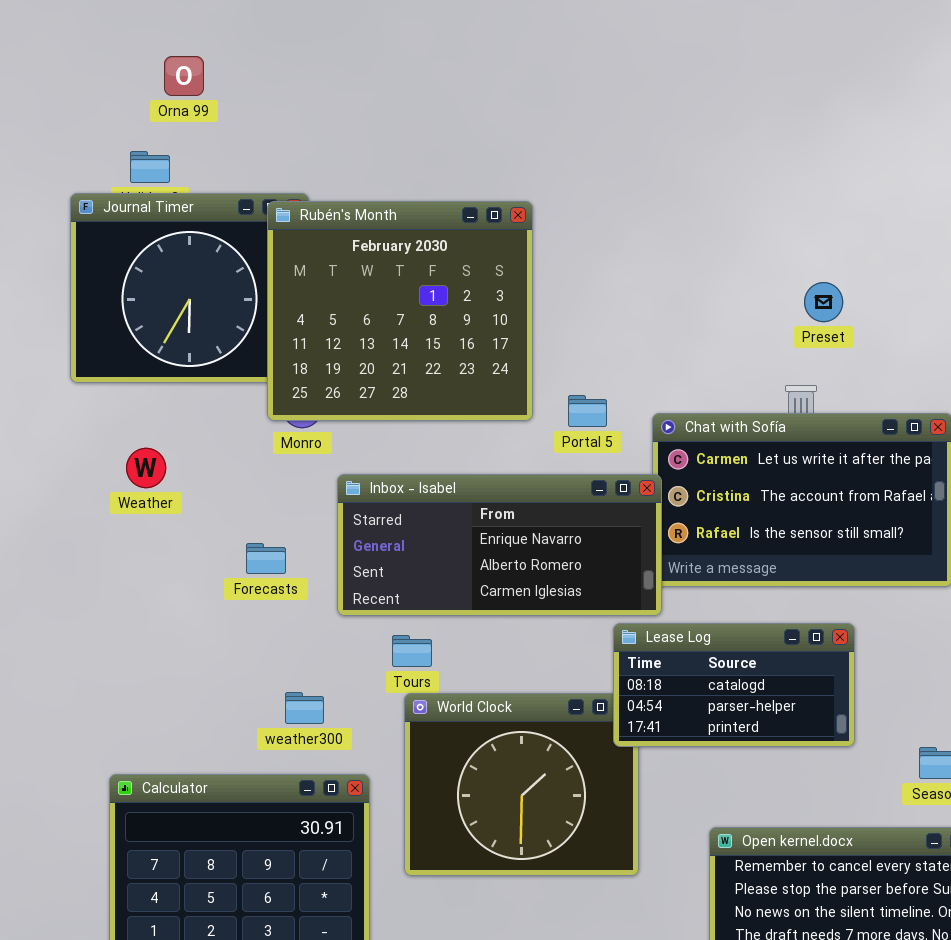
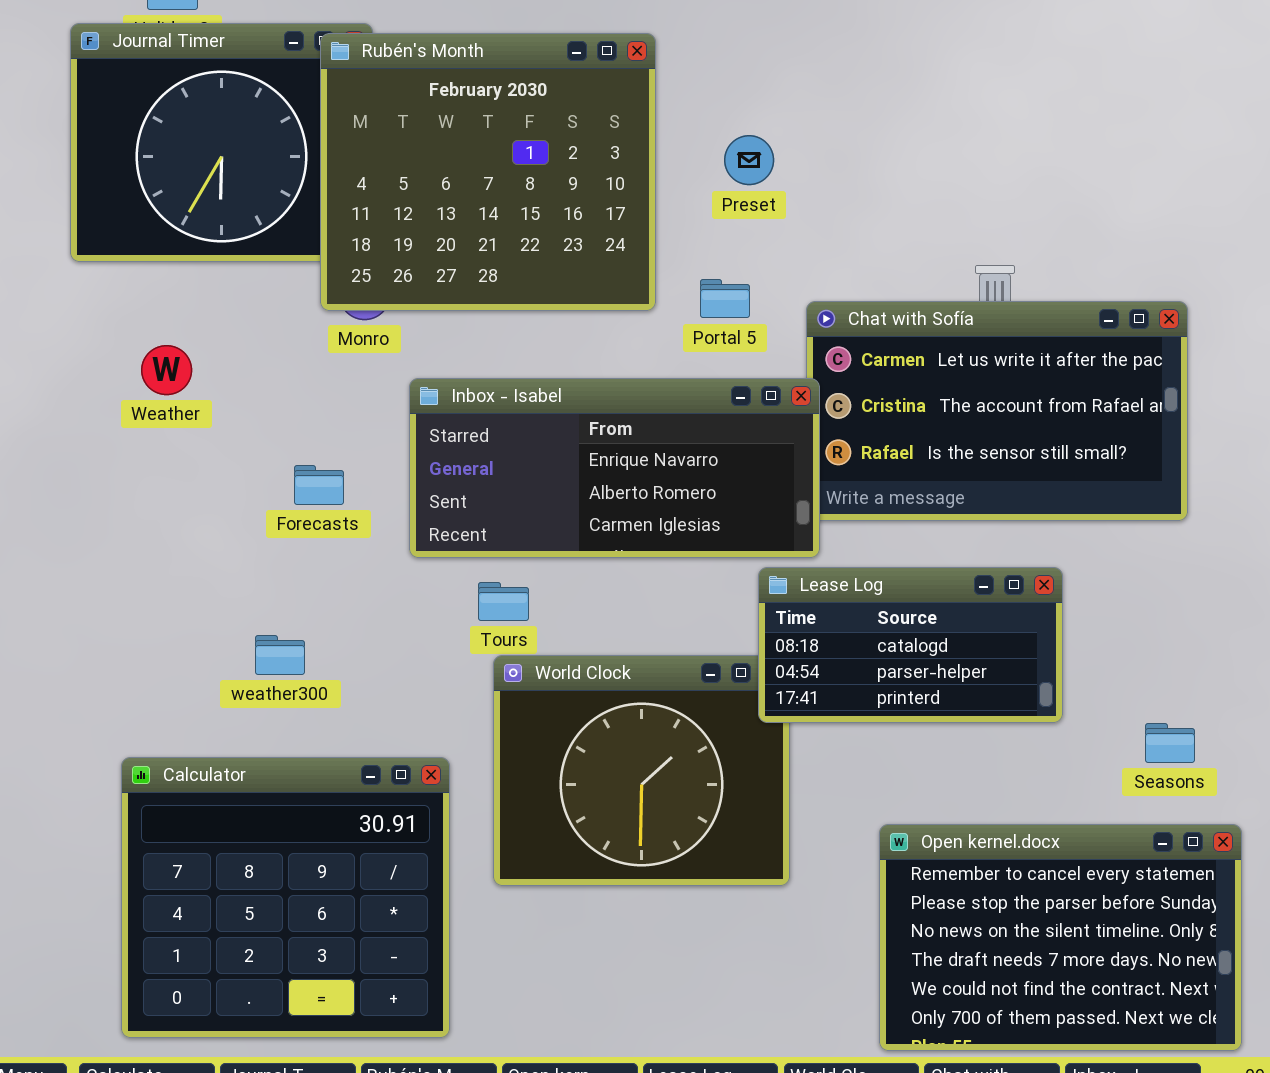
Preset: [804,282,843,322] -> [724,135,774,185], moved
weather300: [285,692,324,724] -> [255,635,305,675], moved

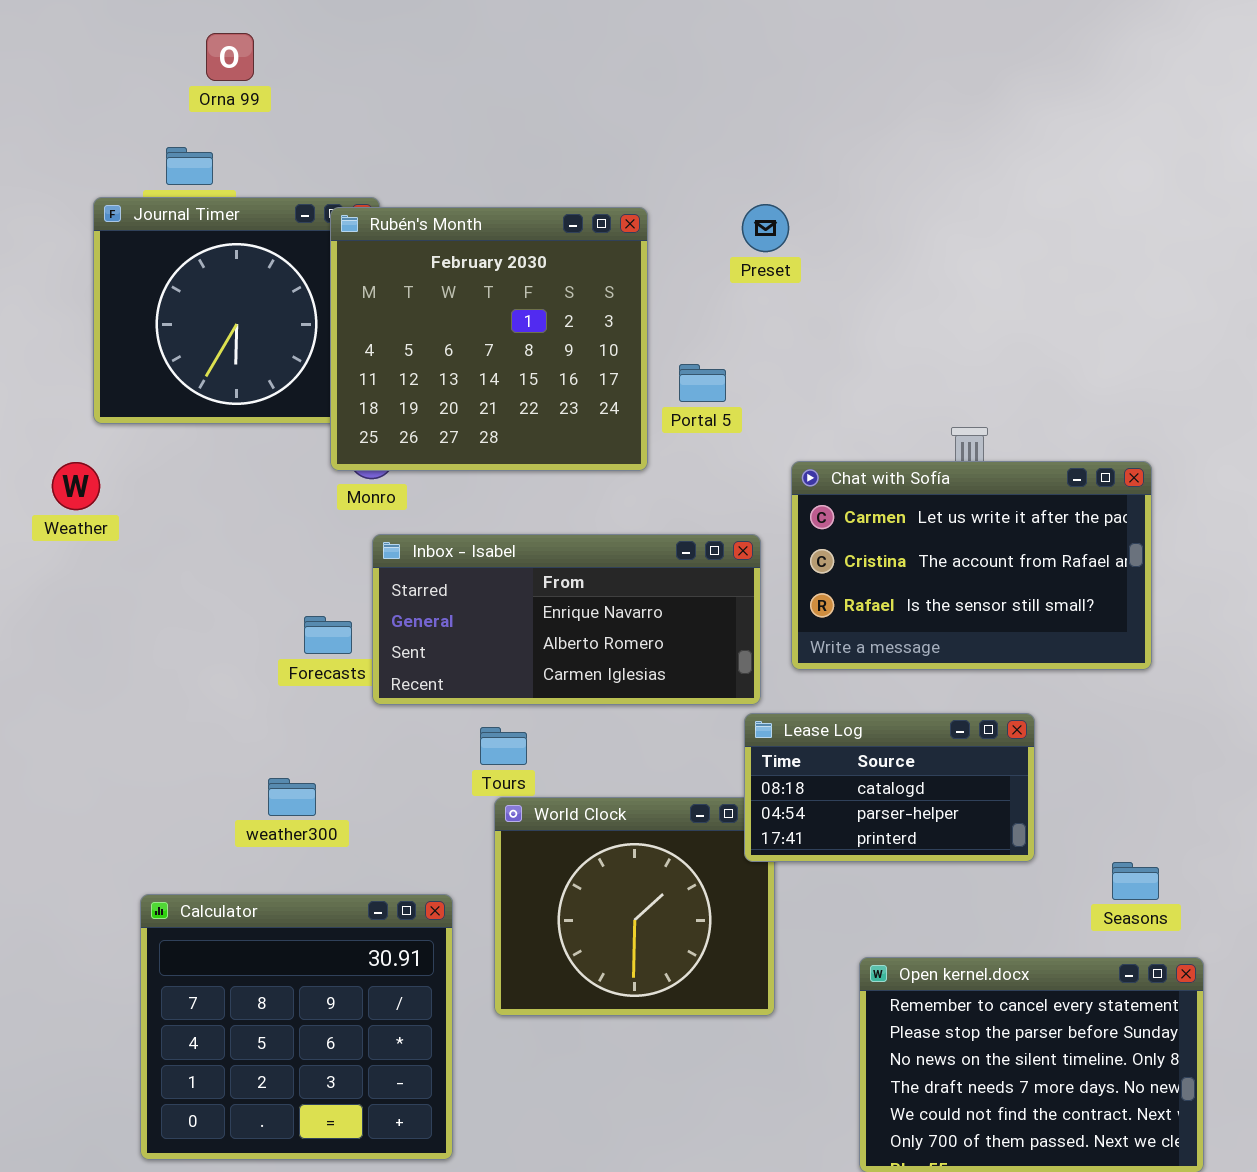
Preset: [724,135,774,185] -> [742,204,789,252], moved
Portal 5: [700,279,750,318] -> [679,364,726,402], moved
Weather: [141,345,192,395] -> [52,462,100,510], moved
Inbox - Isabel: [409,378,820,558] -> [372,534,761,705], moved

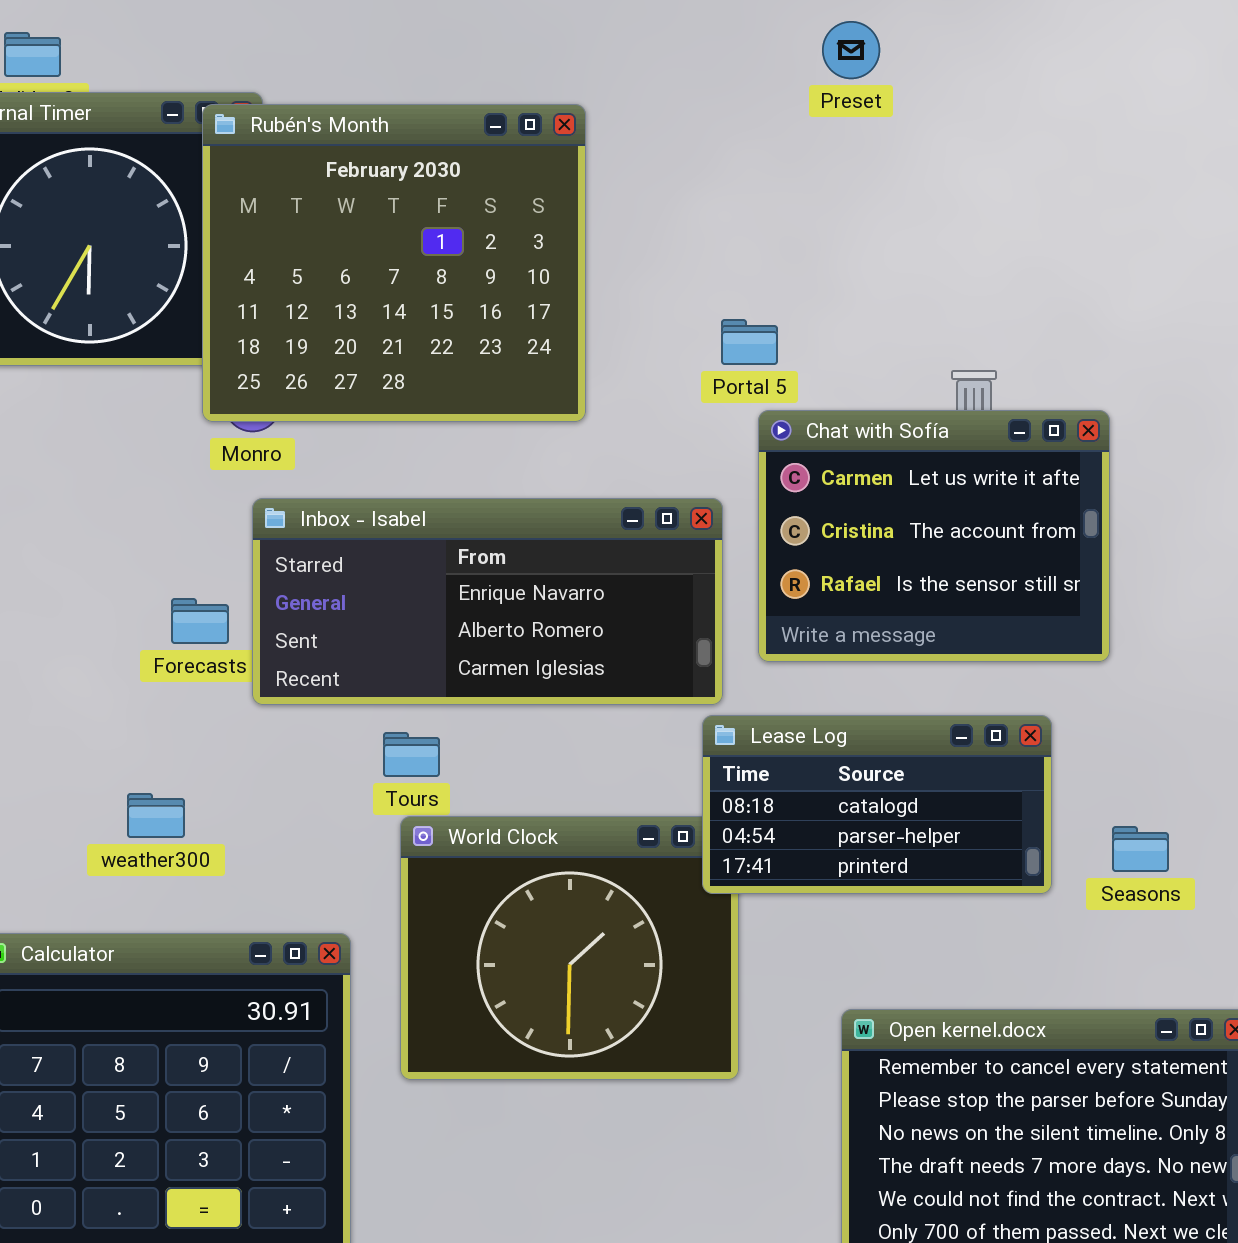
Preset: [742,204,789,252] -> [822,21,880,79], moved
Portal 5: [679,364,726,402] -> [721,319,778,365], moved
Chat with Sofía: [791,461,1152,670] -> [758,410,1110,662], resized
Seasons: [1112,862,1159,900] -> [1112,826,1169,872], moved

